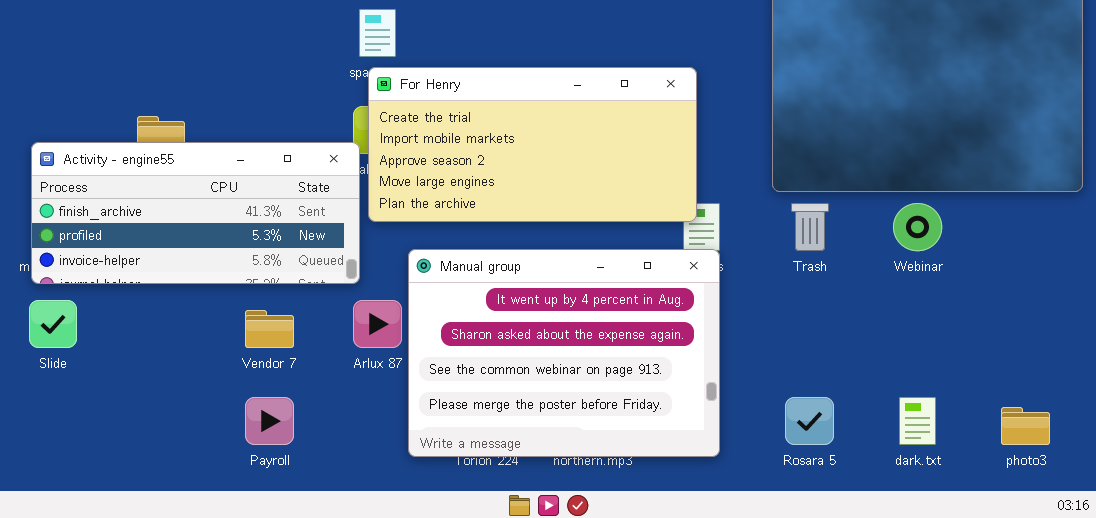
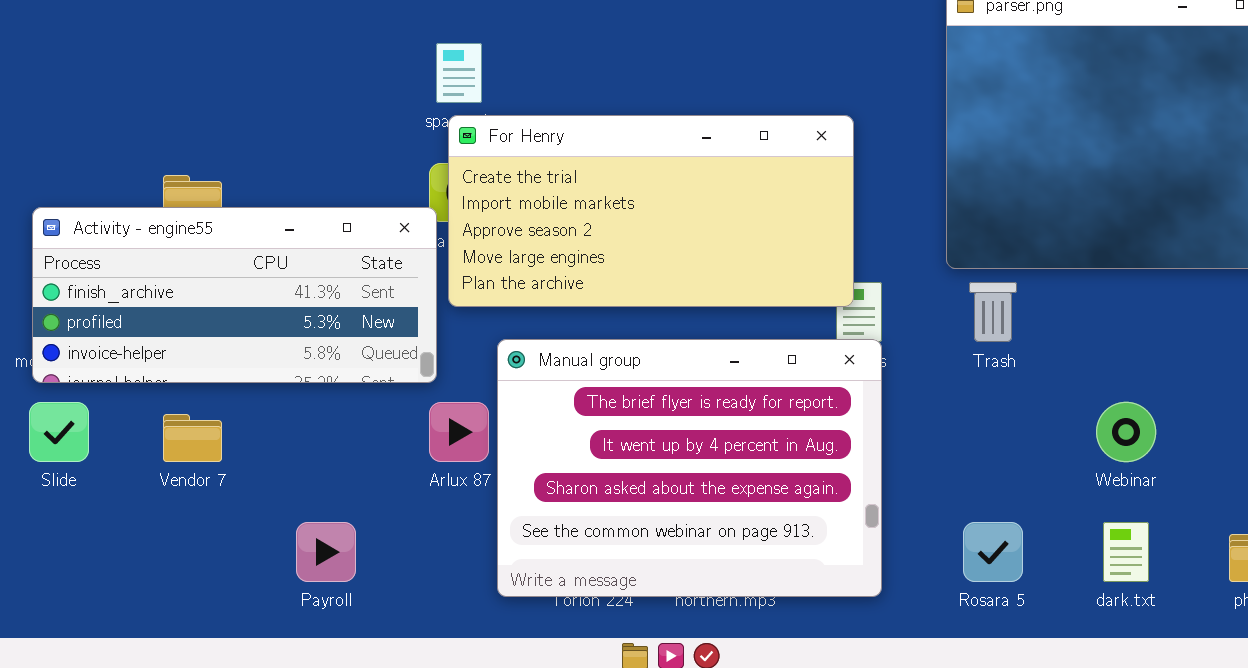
Webinar: [893,203,942,251] -> [1096,402,1156,462], moved
Manual group: [408,249,720,457] -> [497,339,882,597], scrolled up 1 row
Vendor 7: [245,310,294,348] -> [163,414,222,462], moved

